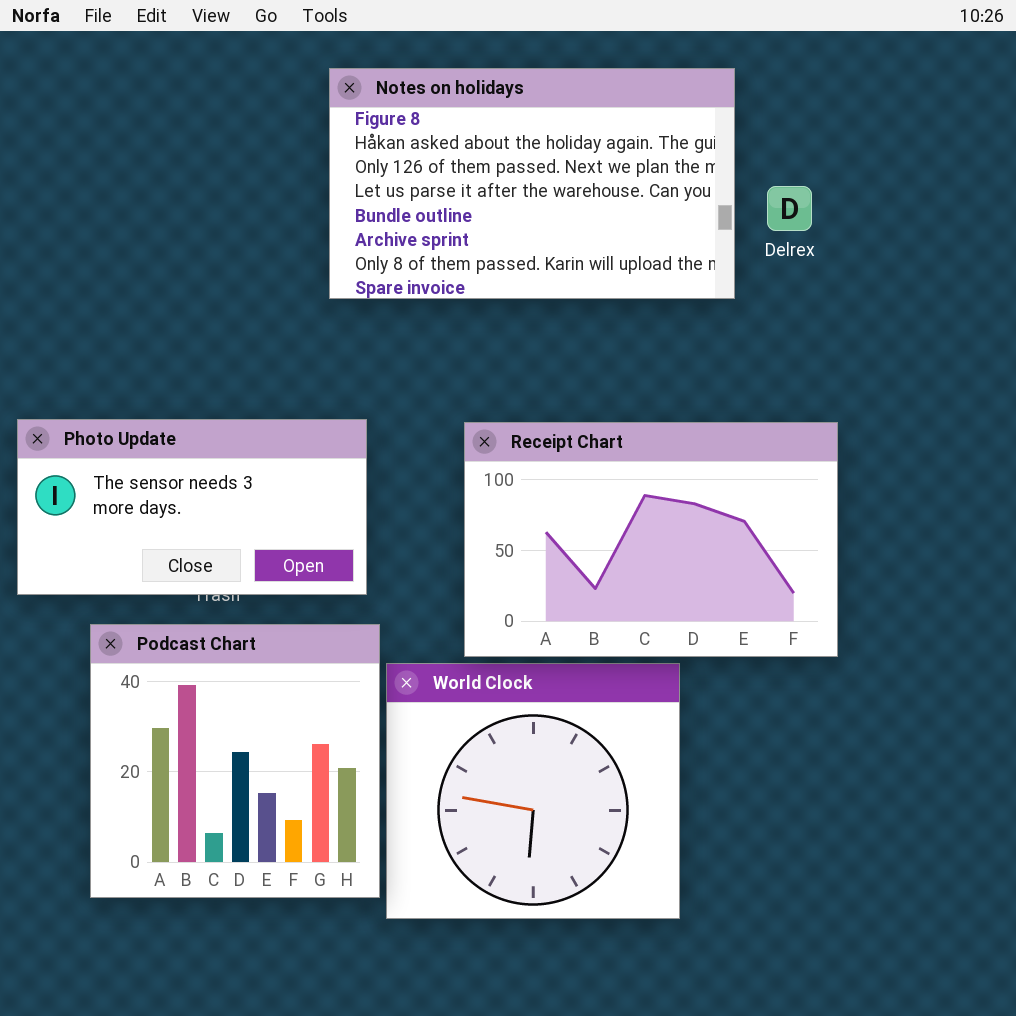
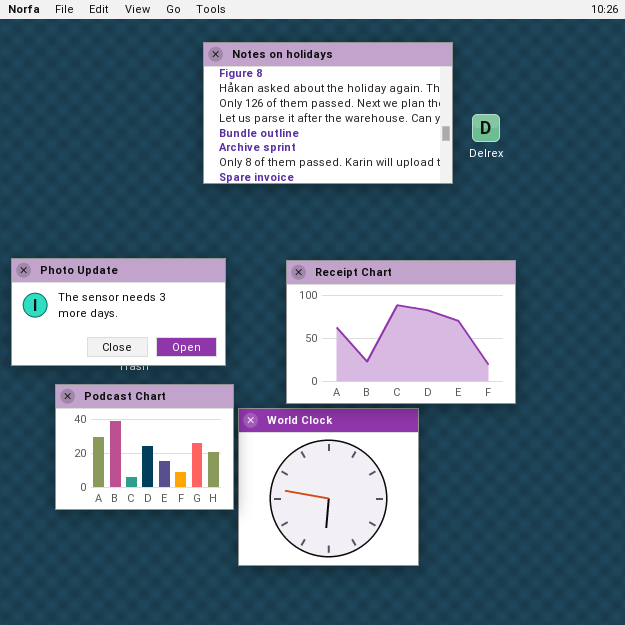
Podcast Chart: [90,624,380,898] -> [55,384,234,510], resized

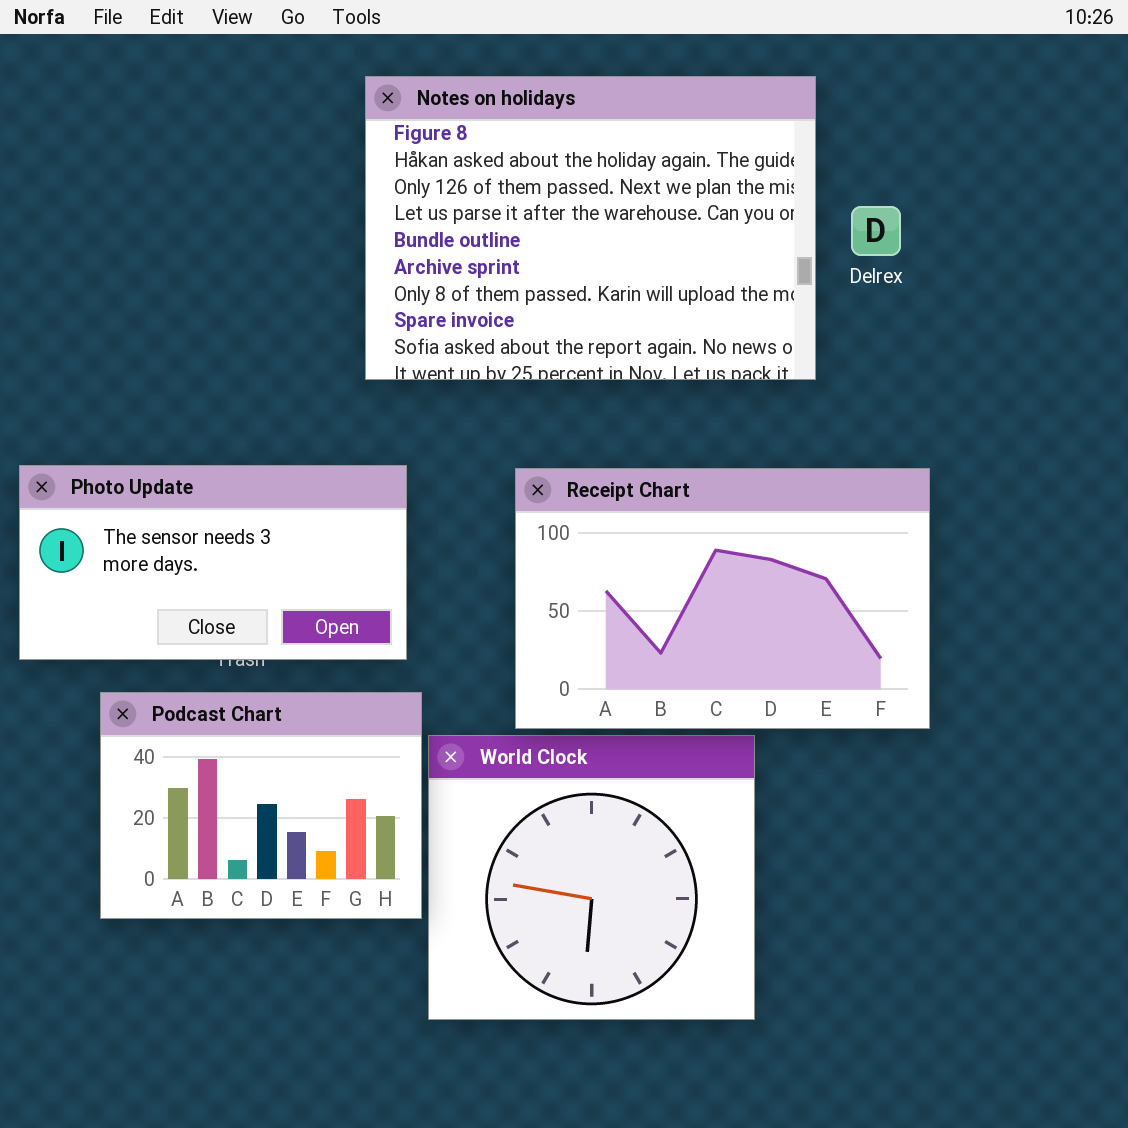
Notes on holidays: [203,42,453,184] -> [365,76,816,380], resized

